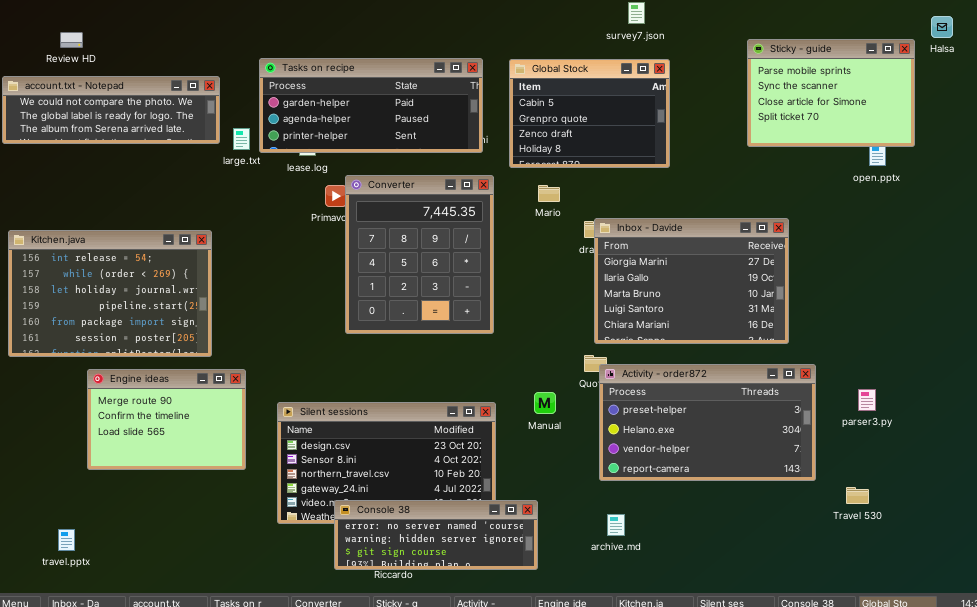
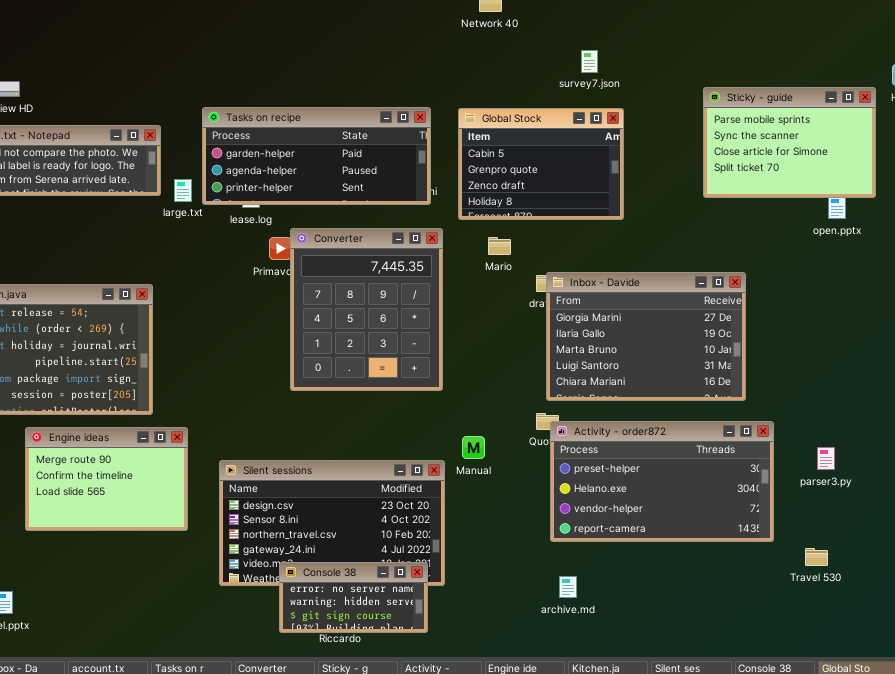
Manual: [534,392,556,414] -> [462,436,485,459], moved
Console 38: [334,500,538,570] -> [279,562,428,633], resized

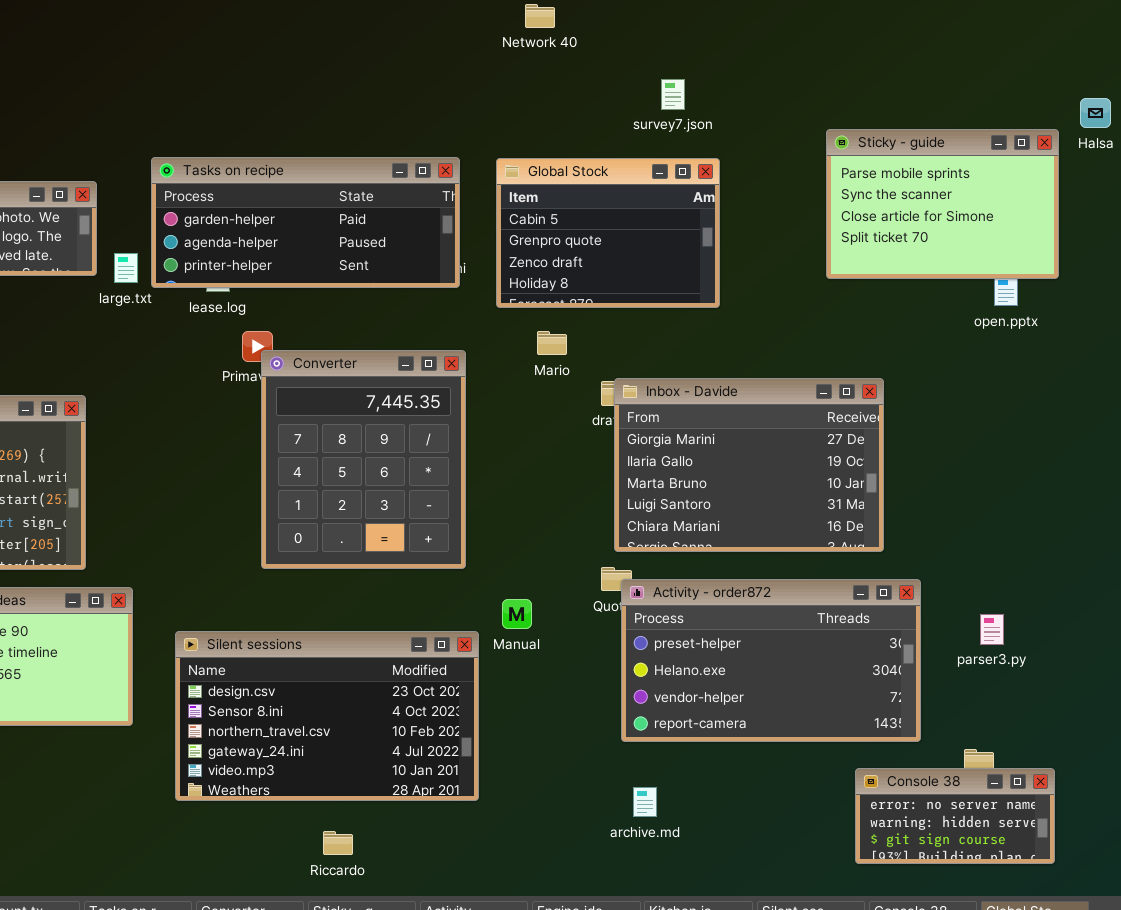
Converter: [290,228,443,391] -> [261,350,466,569], moved
Console 38: [279,562,428,633] -> [855,768,1055,864], moved

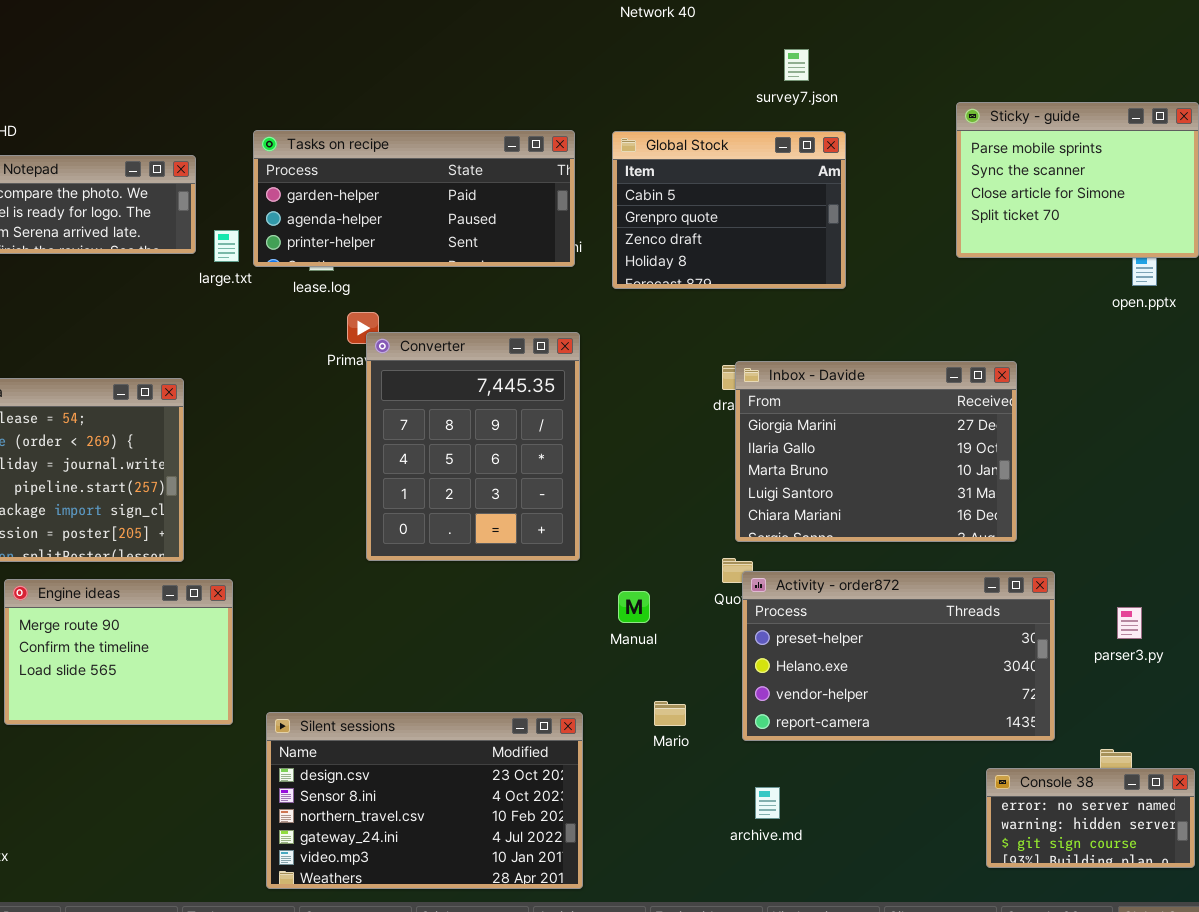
Mario: [537,331,567,355] -> [654,701,686,726], moved
Silent sessions: [175,631,479,801] -> [266,712,583,889], moved

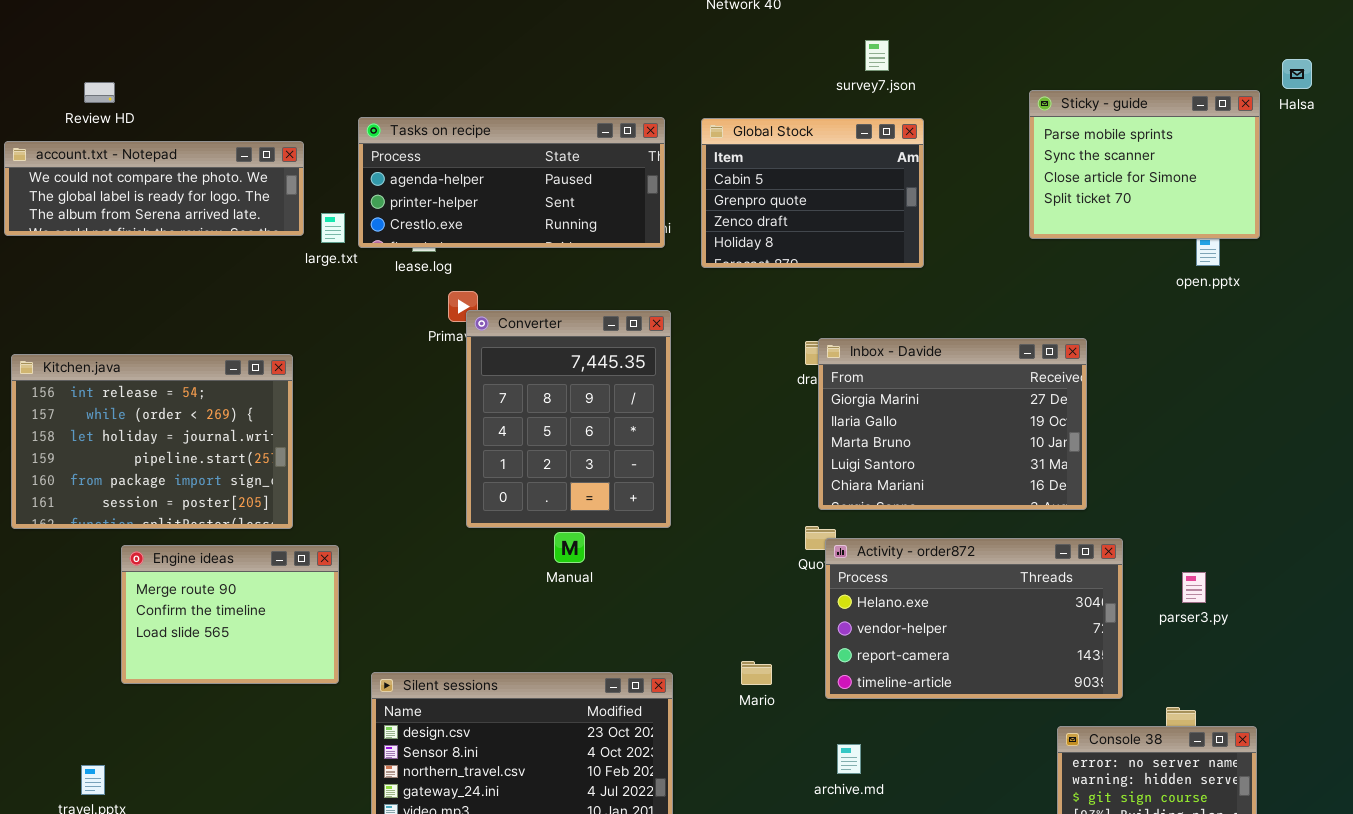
Tasks on recipe: [253,130,575,267] -> [358,117,665,248], scrolled down 1 row
Activity - order872: [742,571,1055,741] -> [825,538,1123,699], scrolled down 1 row
Manual: [618,591,650,623] -> [554,532,585,563], moved

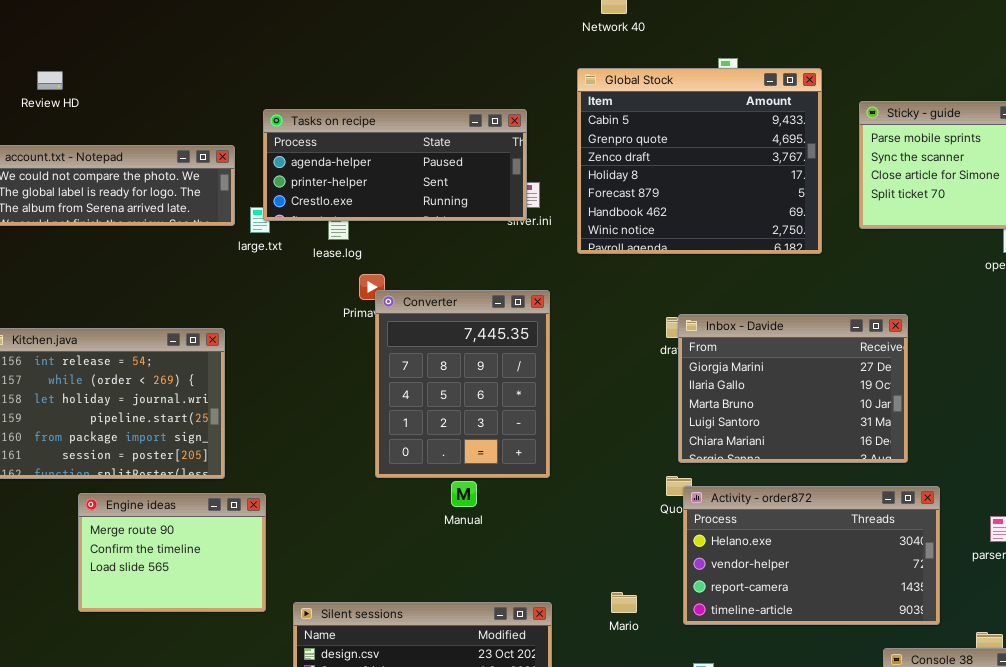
Review HD: [84,82,115,103] -> [37,71,63,90], moved
Tasks on recipe: [358,117,665,248] -> [263,109,527,221], moved
Global Stock: [701,118,924,268] -> [577,68,822,254], resized

